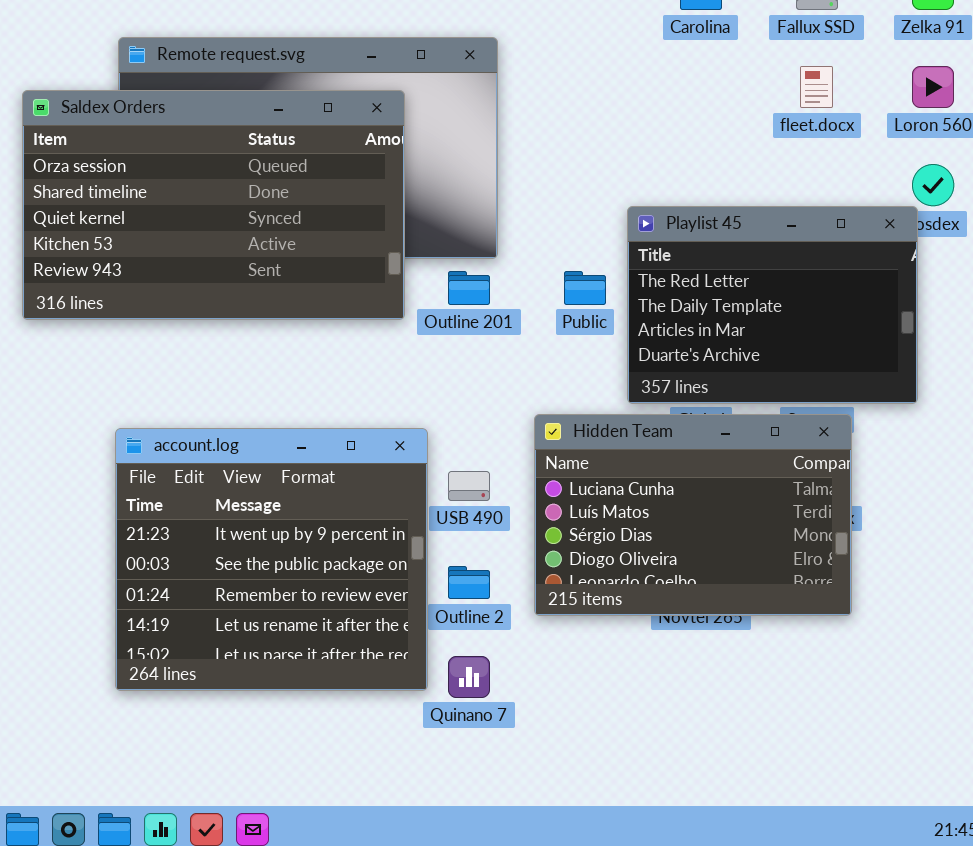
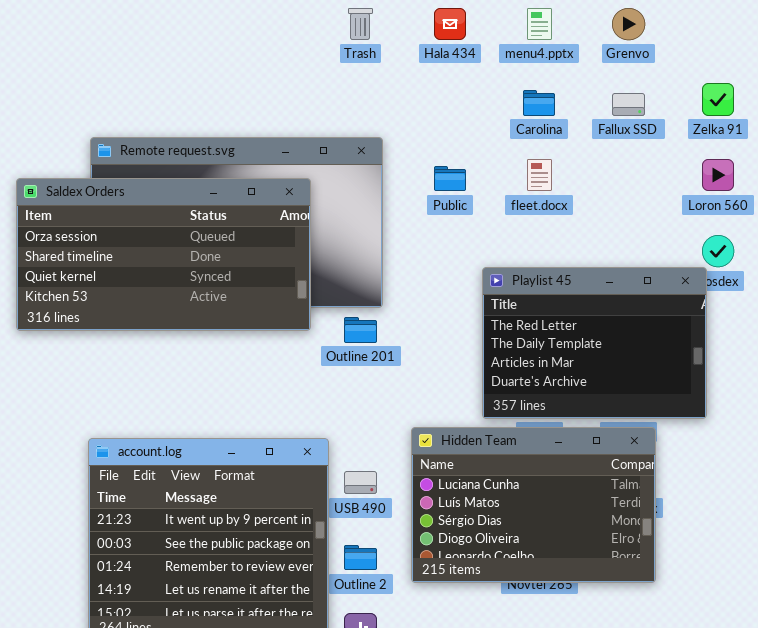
fleet.docx: [800,66,833,108] -> [527,159,552,191], moved
Saldex Orders: [22,90,405,320] -> [16,178,311,331], resized
Public: [564,271,606,305] -> [434,166,466,191], moved

